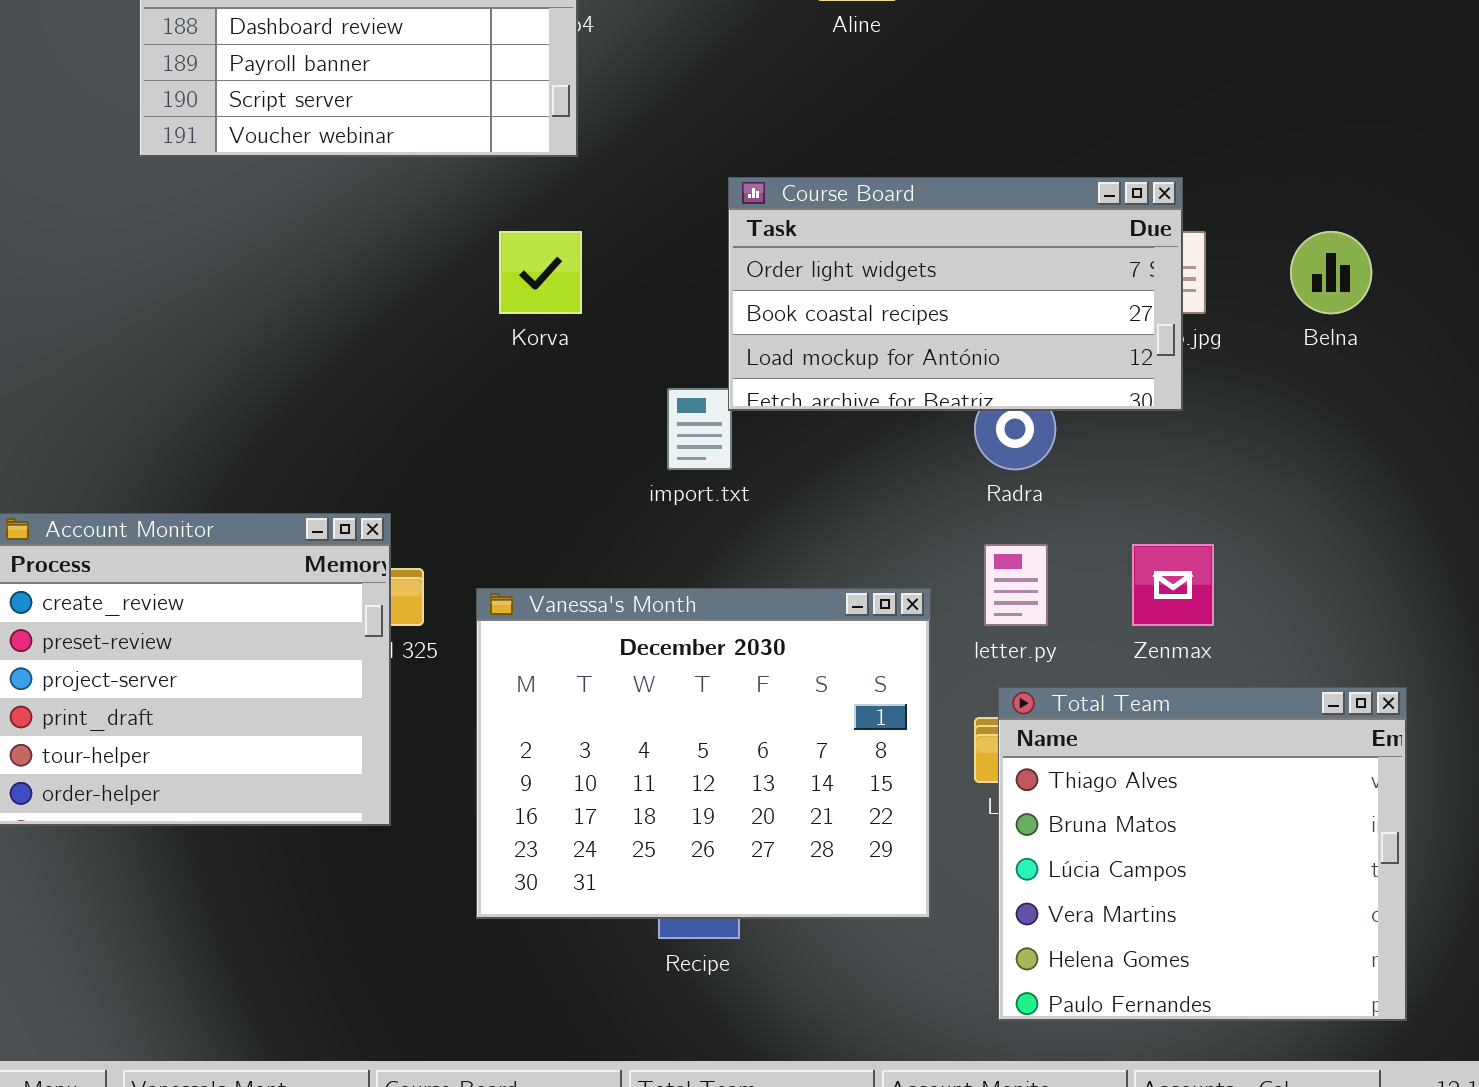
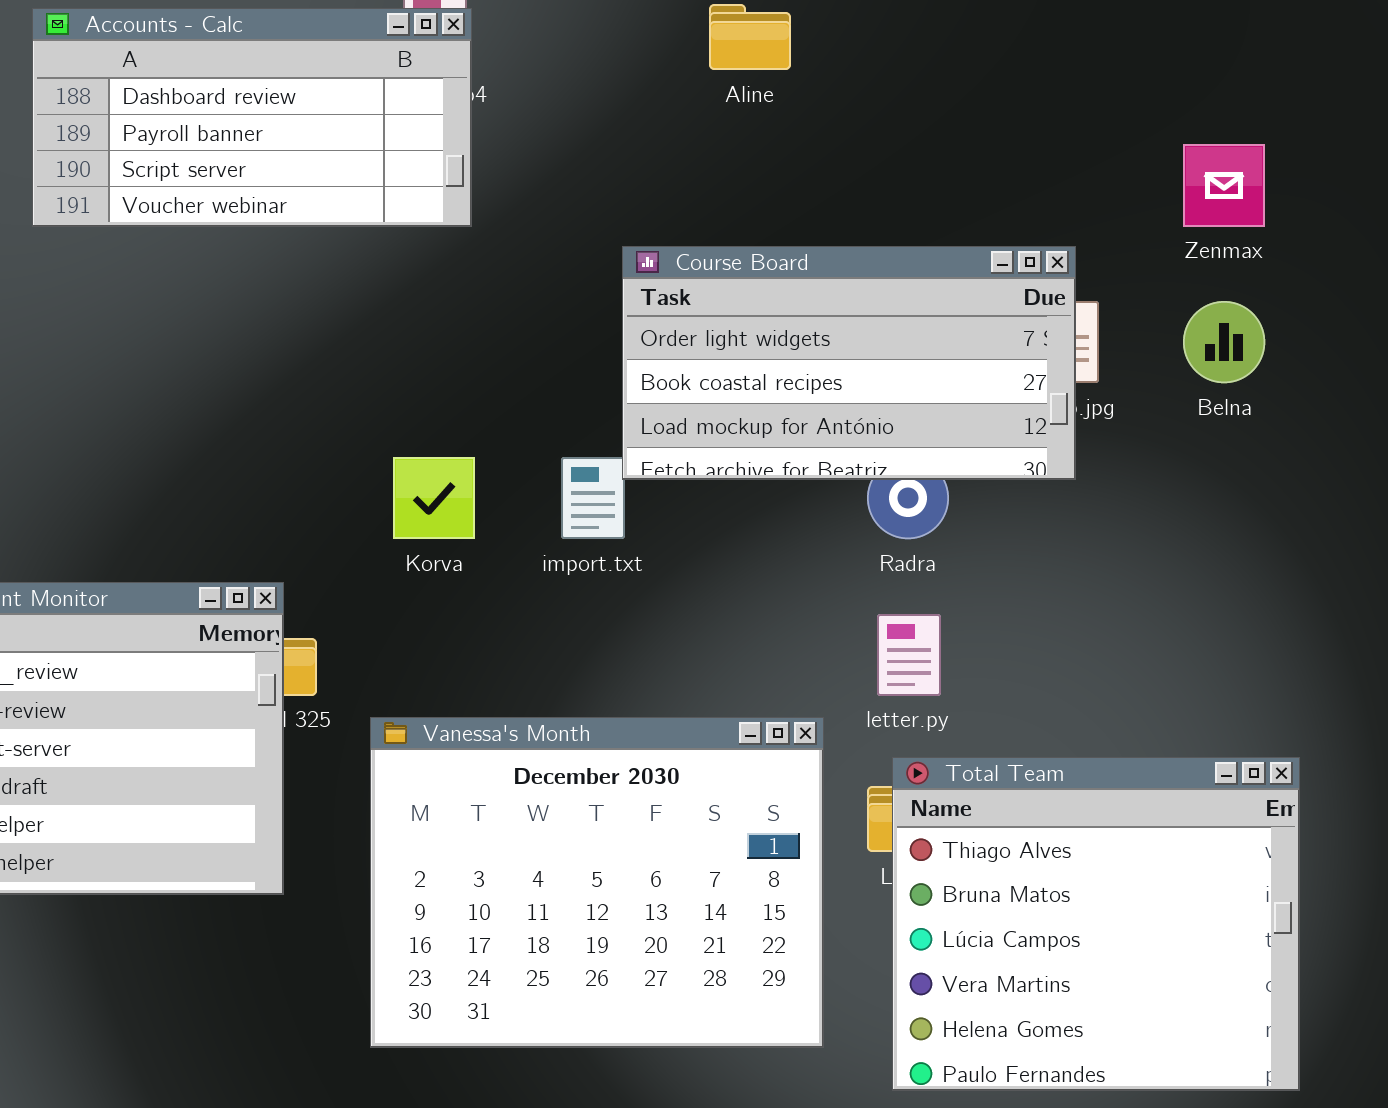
Korva: [499,231,582,314] -> [393,457,475,539], moved
Zenmax: [1132,544,1214,626] -> [1183,144,1265,227], moved
Vanessa's Month: [476,588,931,919] -> [370,717,824,1048], moved

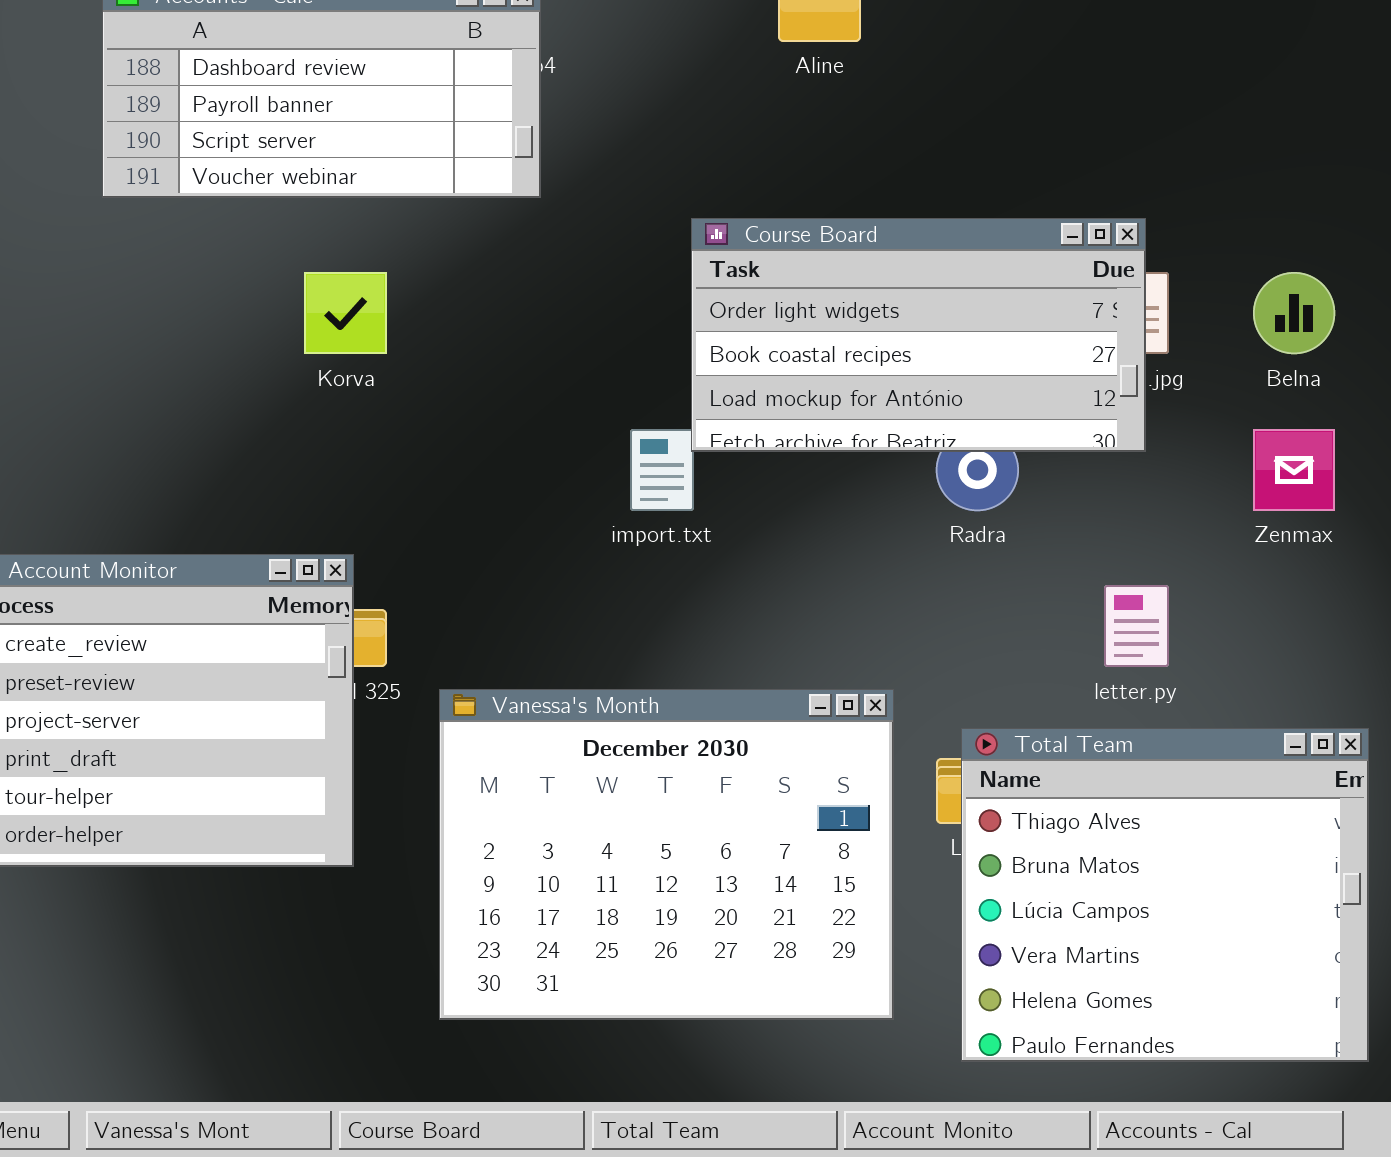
Zenmax: [1183,144,1265,227] -> [1253,429,1335,511], moved
Korva: [393,457,475,539] -> [304,272,387,354], moved
letter.py: [877,614,941,696] -> [1104,585,1169,667], moved

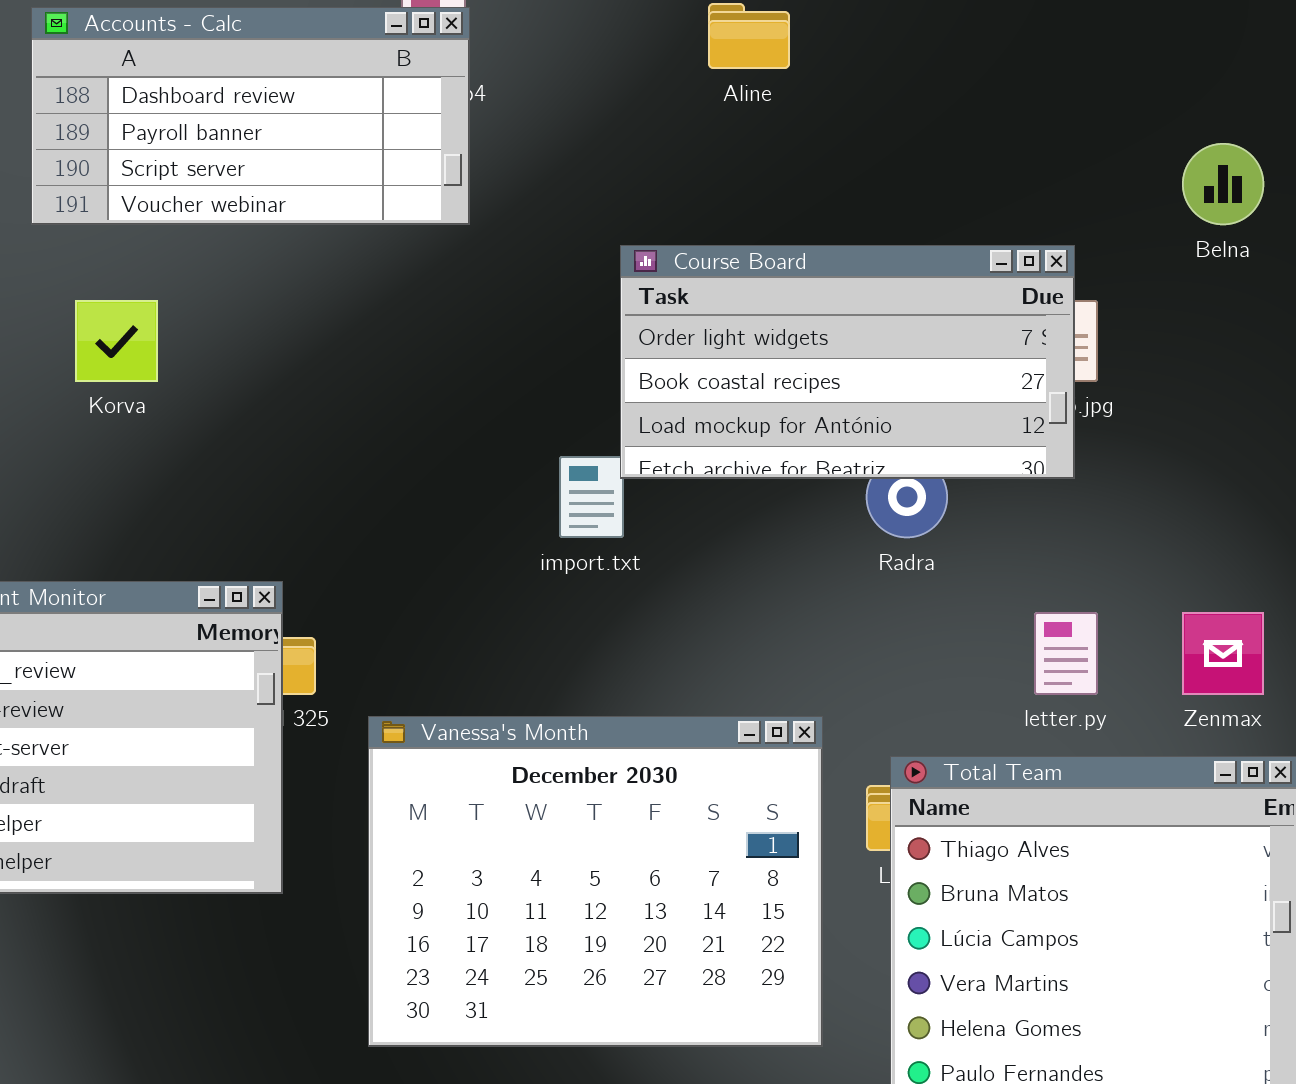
Korva: [304,272,387,354] -> [75,300,158,382], moved
Belna: [1253,272,1335,354] -> [1182,143,1264,225], moved
Zenmax: [1253,429,1335,511] -> [1182,612,1264,695], moved

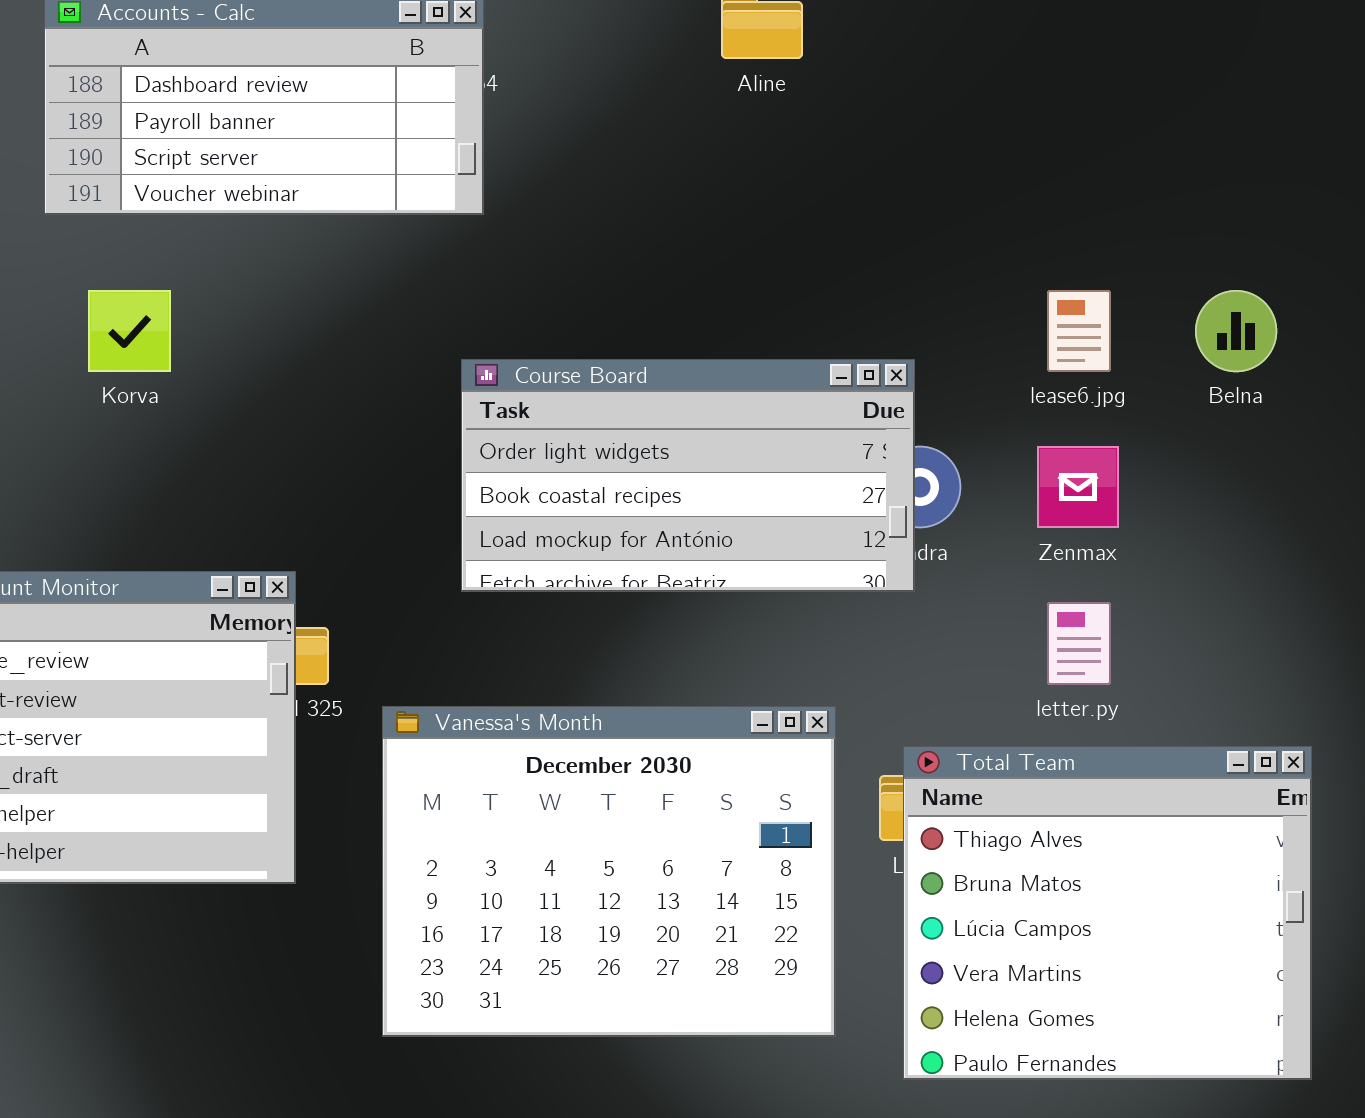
Belna: [1182,143,1264,225] -> [1195,290,1277,372], moved
Course Board: [620,245,1075,479] -> [461,359,915,592], moved
Zenmax: [1182,612,1264,695] -> [1037,446,1119,528], moved

